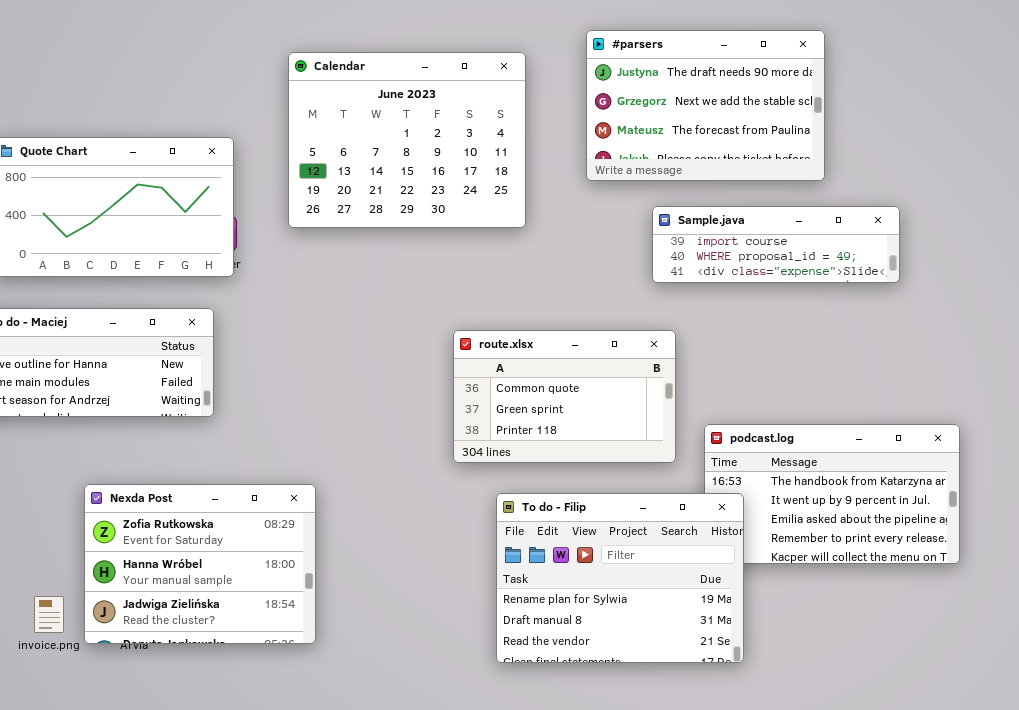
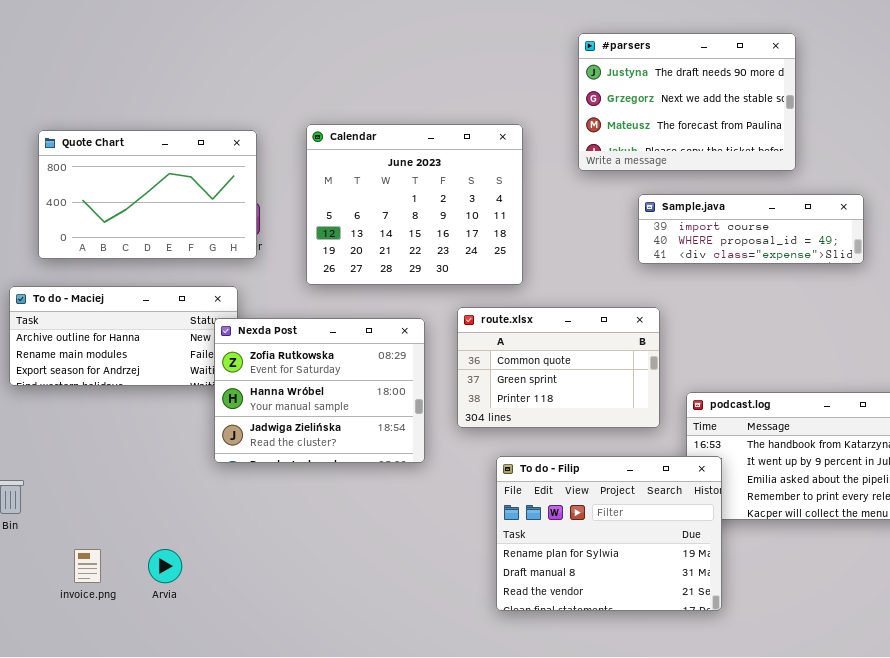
Calendar: [288,52,526,228] -> [306,124,523,285], moved
Nexda Post: [84,484,316,644] -> [214,318,425,463], moved

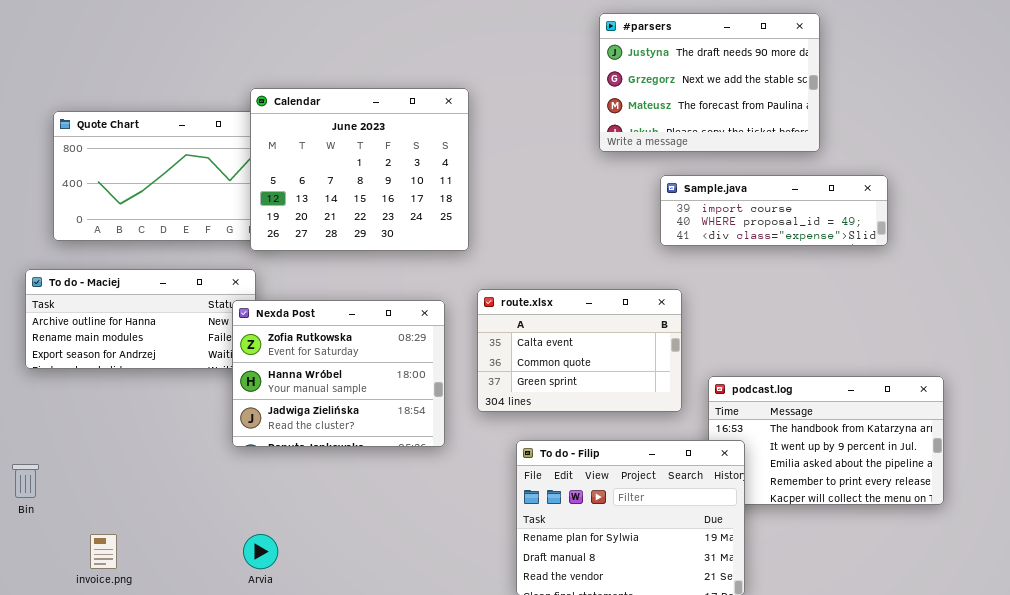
Calendar: [306,124,523,285] -> [250,88,469,251], moved
route.xlsx: [457,307,660,428] -> [477,289,682,412], scrolled up 1 row
Arvia: [148,549,182,583] -> [243,534,278,569], moved

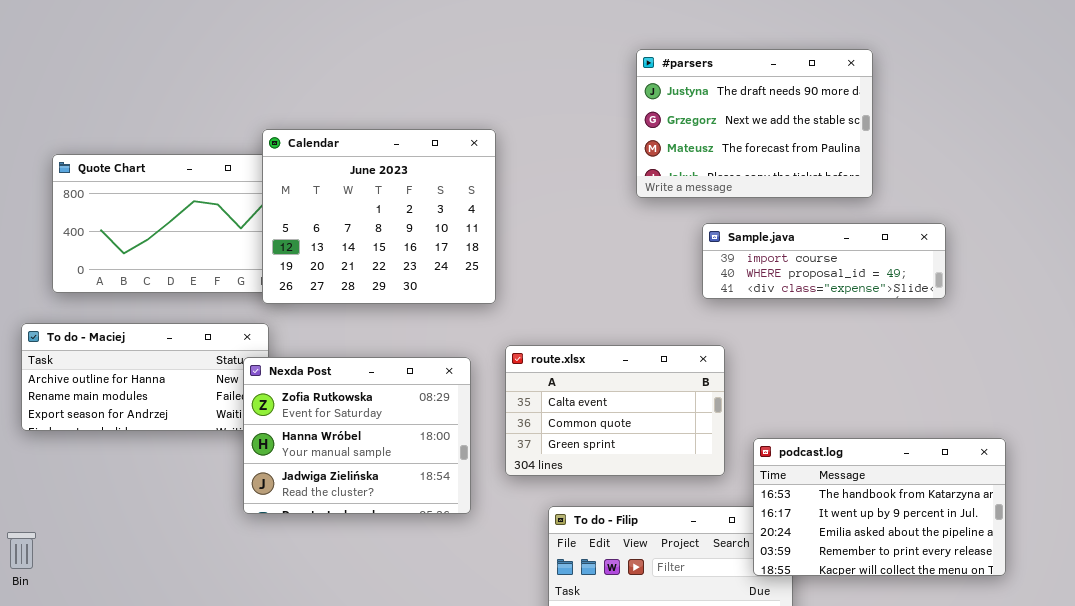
podcast.log: [708,376,944,505] -> [753,438,1006,576], raised

